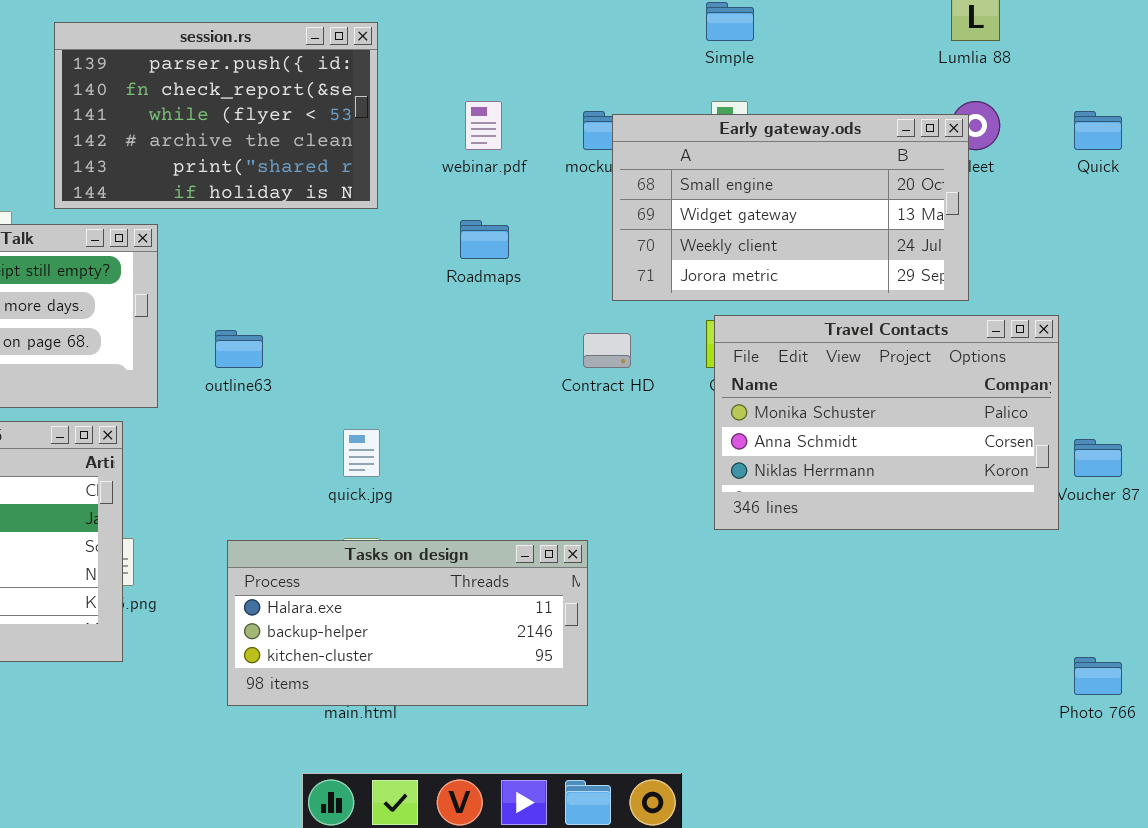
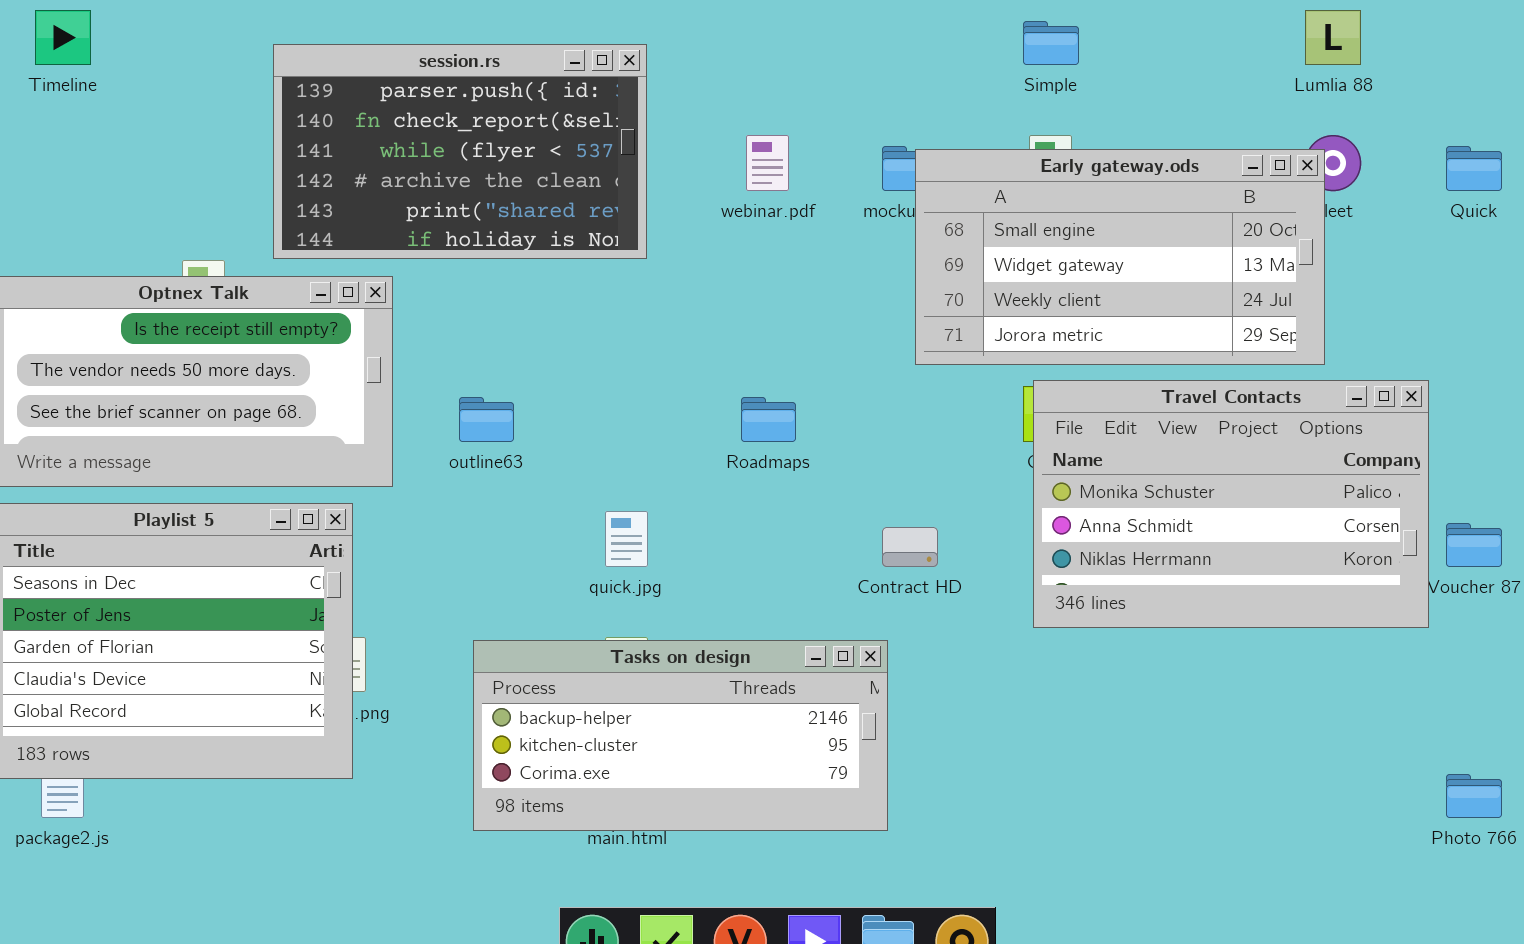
Roadmaps: [460,220,509,259] -> [741,397,796,442], moved
Contract HD: [583,333,631,368] -> [882,527,938,567], moved
Tasks on design: [227,540,588,706] -> [473,640,888,831], scrolled down 1 row

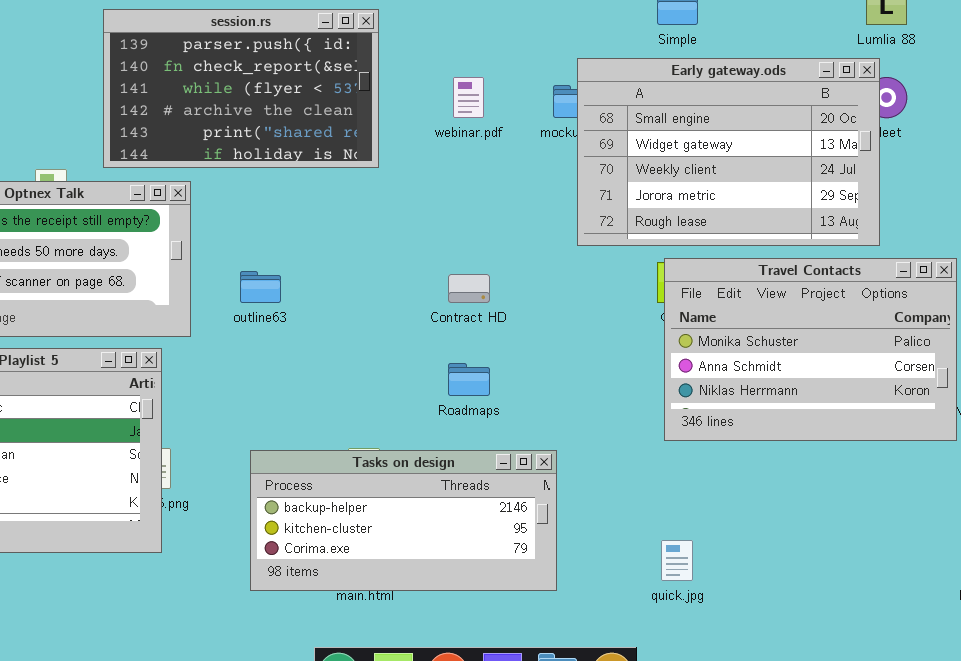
Early gateway.ods: [915,149,1325,365] -> [577,58,880,246], resized
Roadmaps: [741,397,796,442] -> [448,363,490,396], moved
quick.jpg: [605,511,648,567] -> [661,540,693,581], moved
Contract HD: [882,527,938,567] -> [448,274,490,303], moved

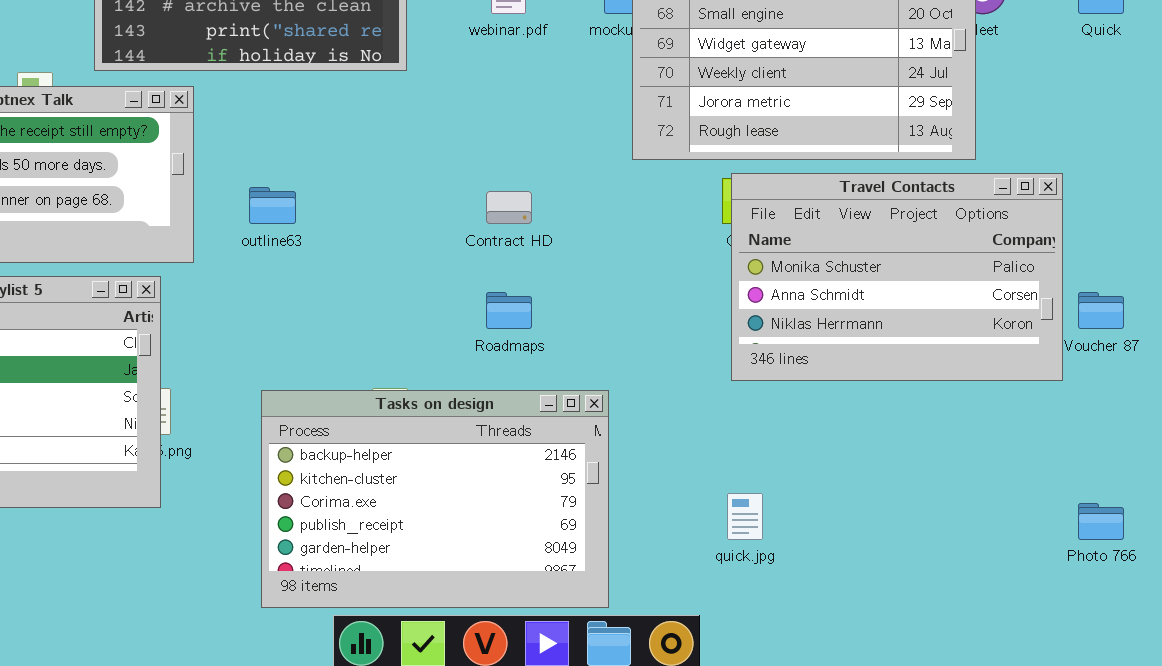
Tasks on design: [250,450,557,591] -> [261,390,609,608], resized

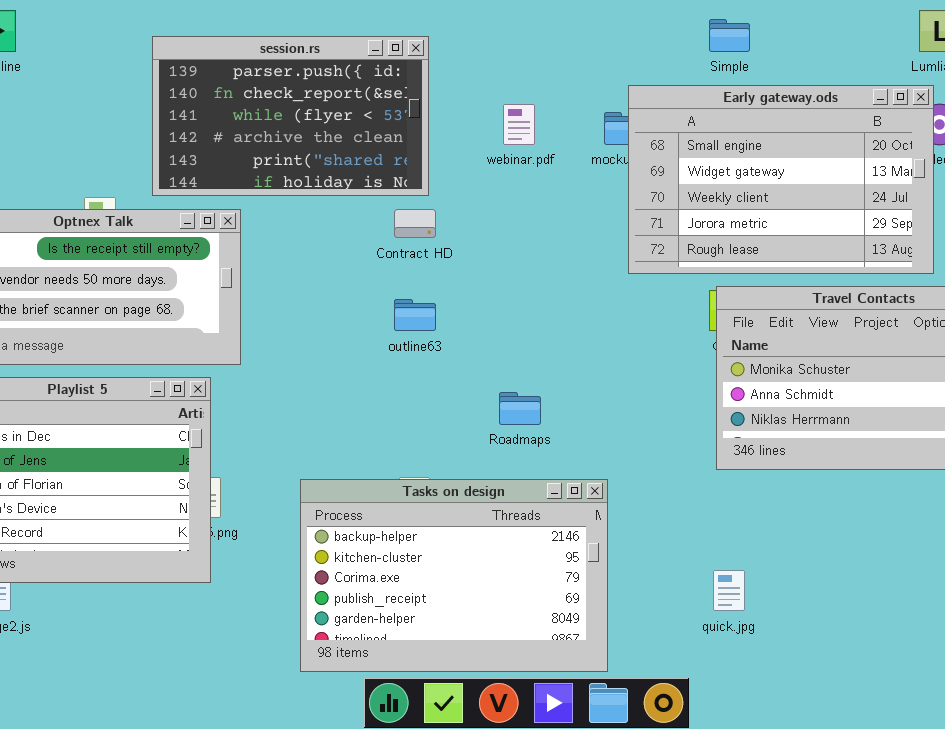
outline63: [249,187,296,224] -> [394,299,436,331], moved
Contract HD: [486,191,532,224] -> [394,209,436,238], moved

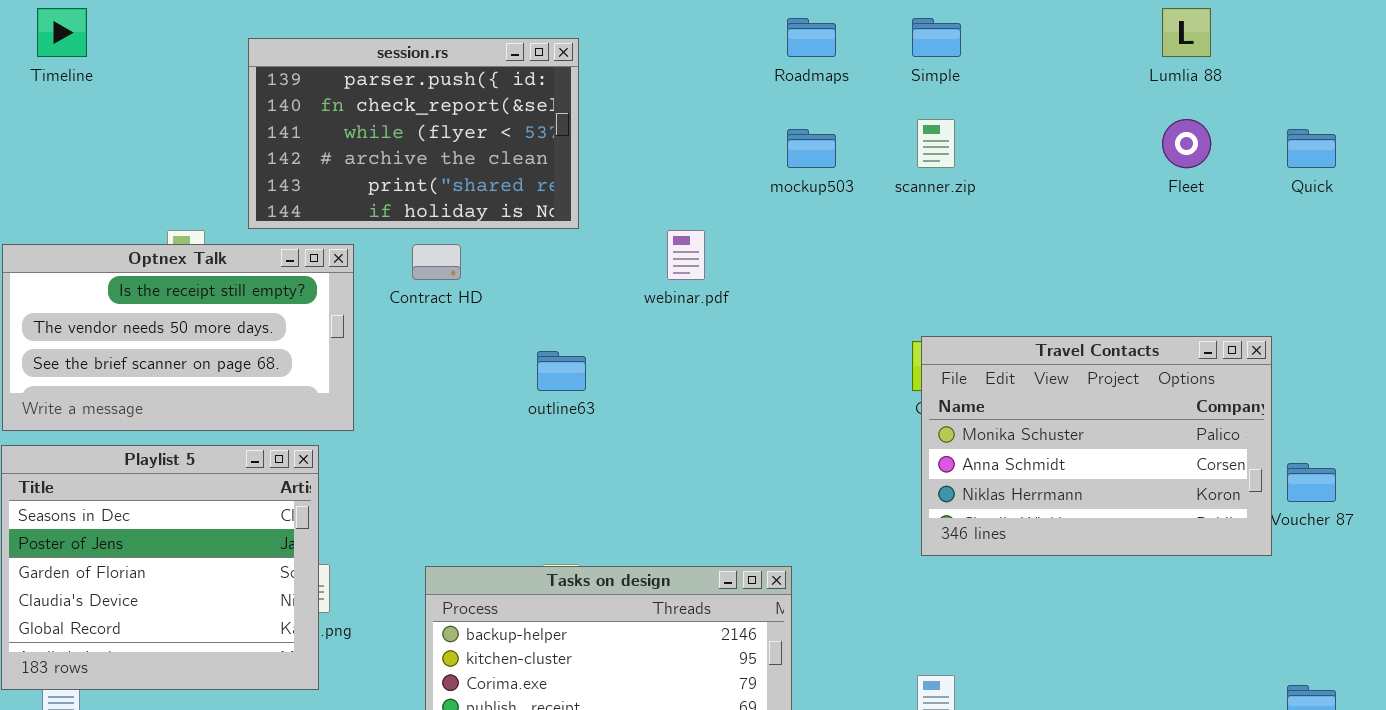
Early gateway.ods: [628,85,934,274] -> none, closed
webinar.pdf: [503,104,535,145] -> [667,230,705,280], moved
Contract HD: [394,209,436,238] -> [412,244,461,280], moved
Roadmaps: [499,392,541,425] -> [787,18,836,57], moved

